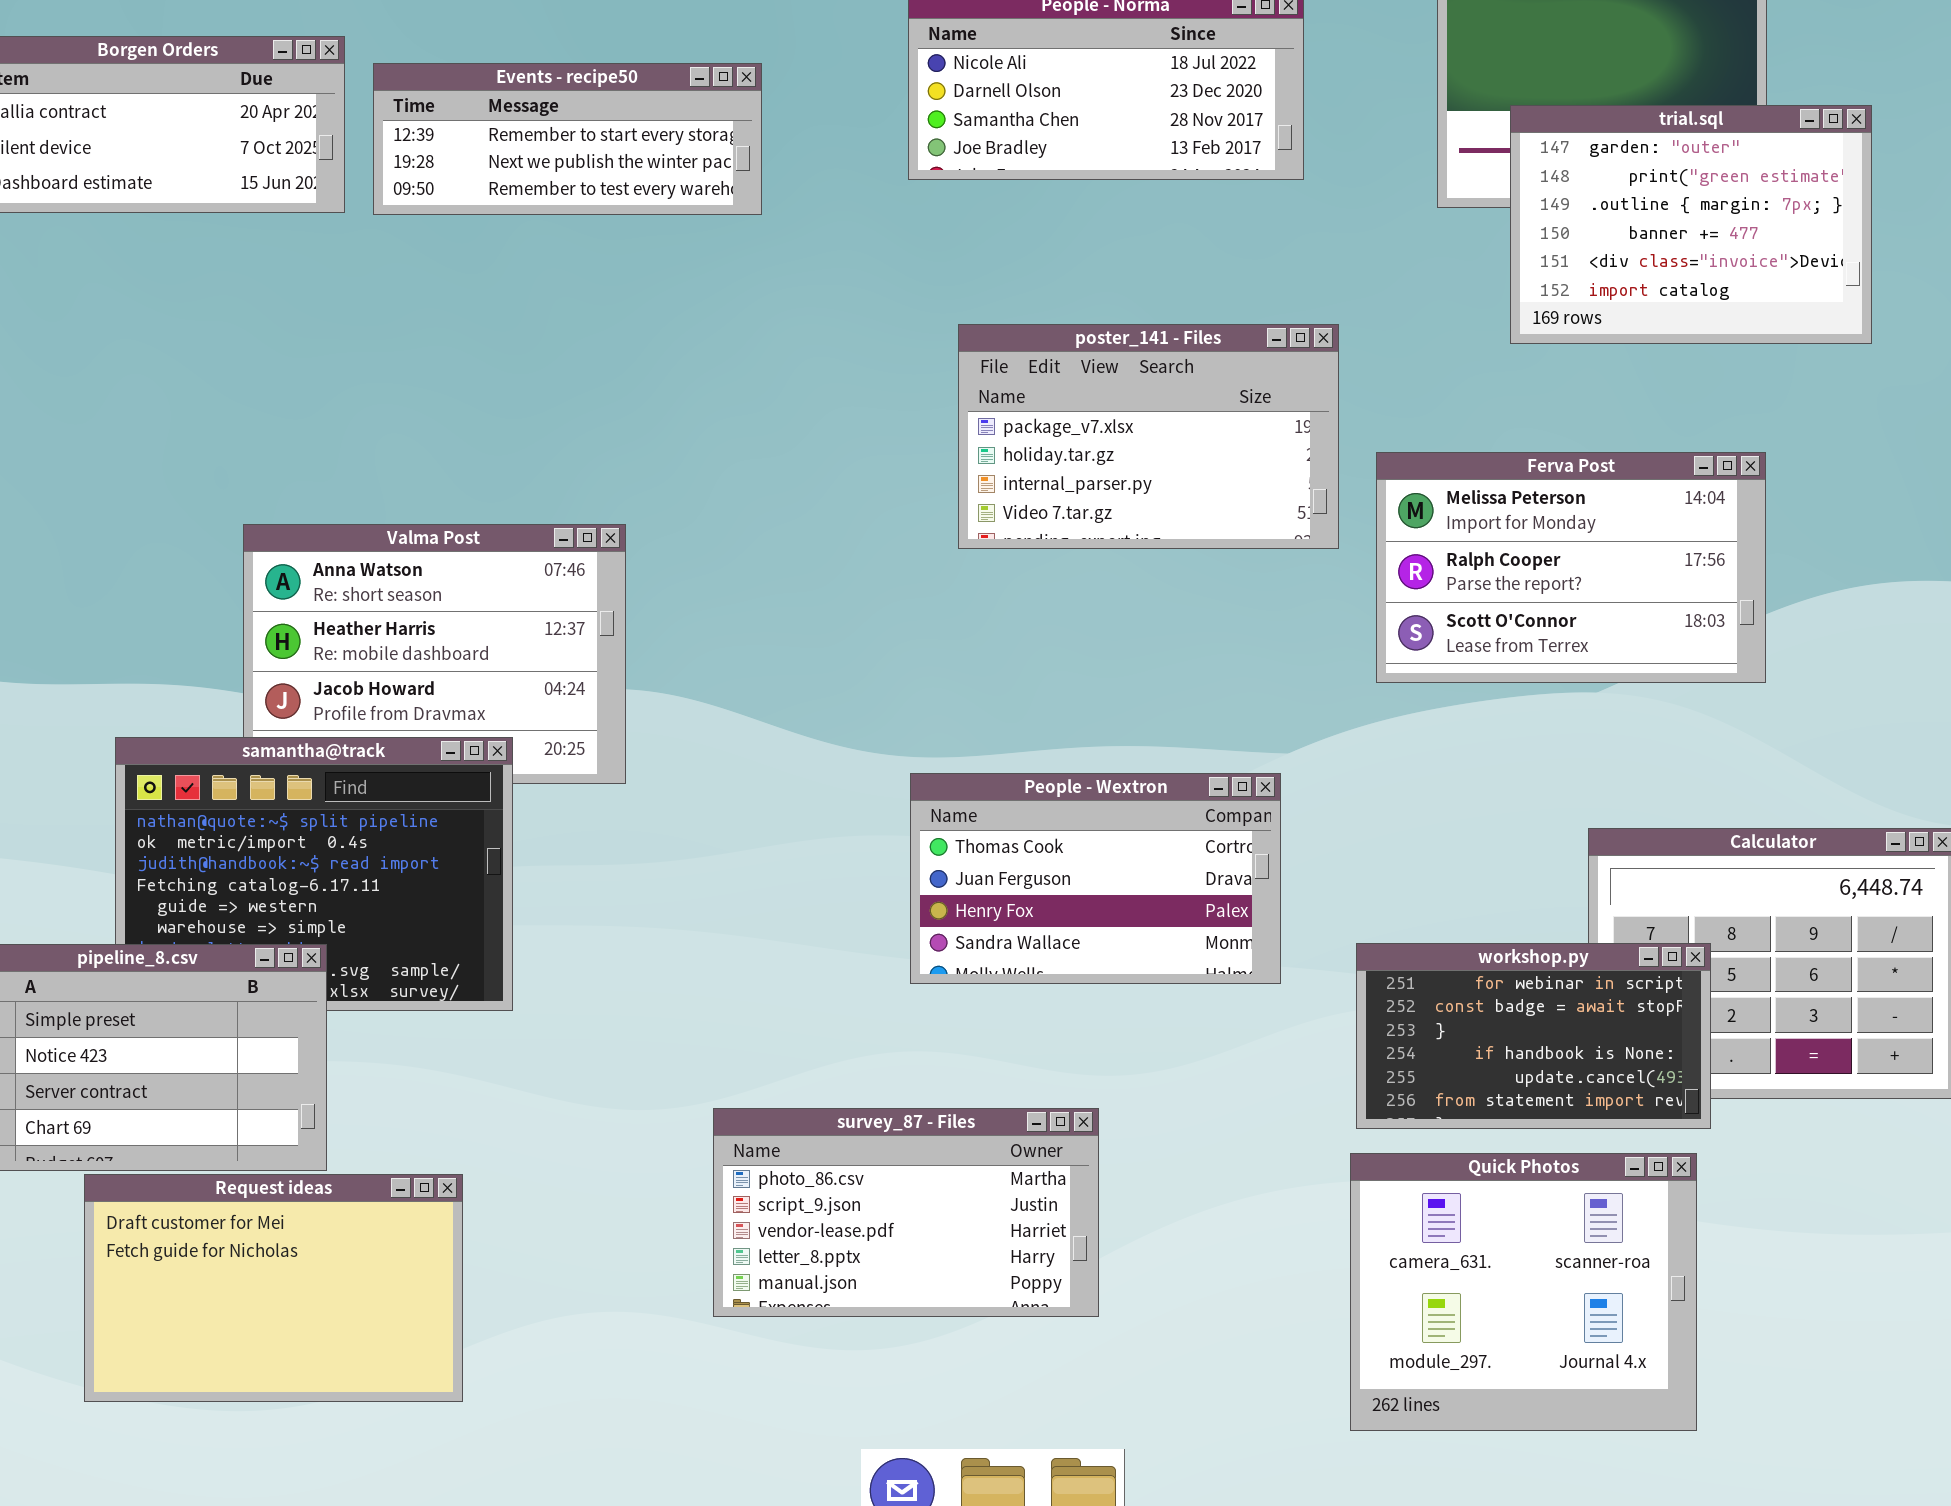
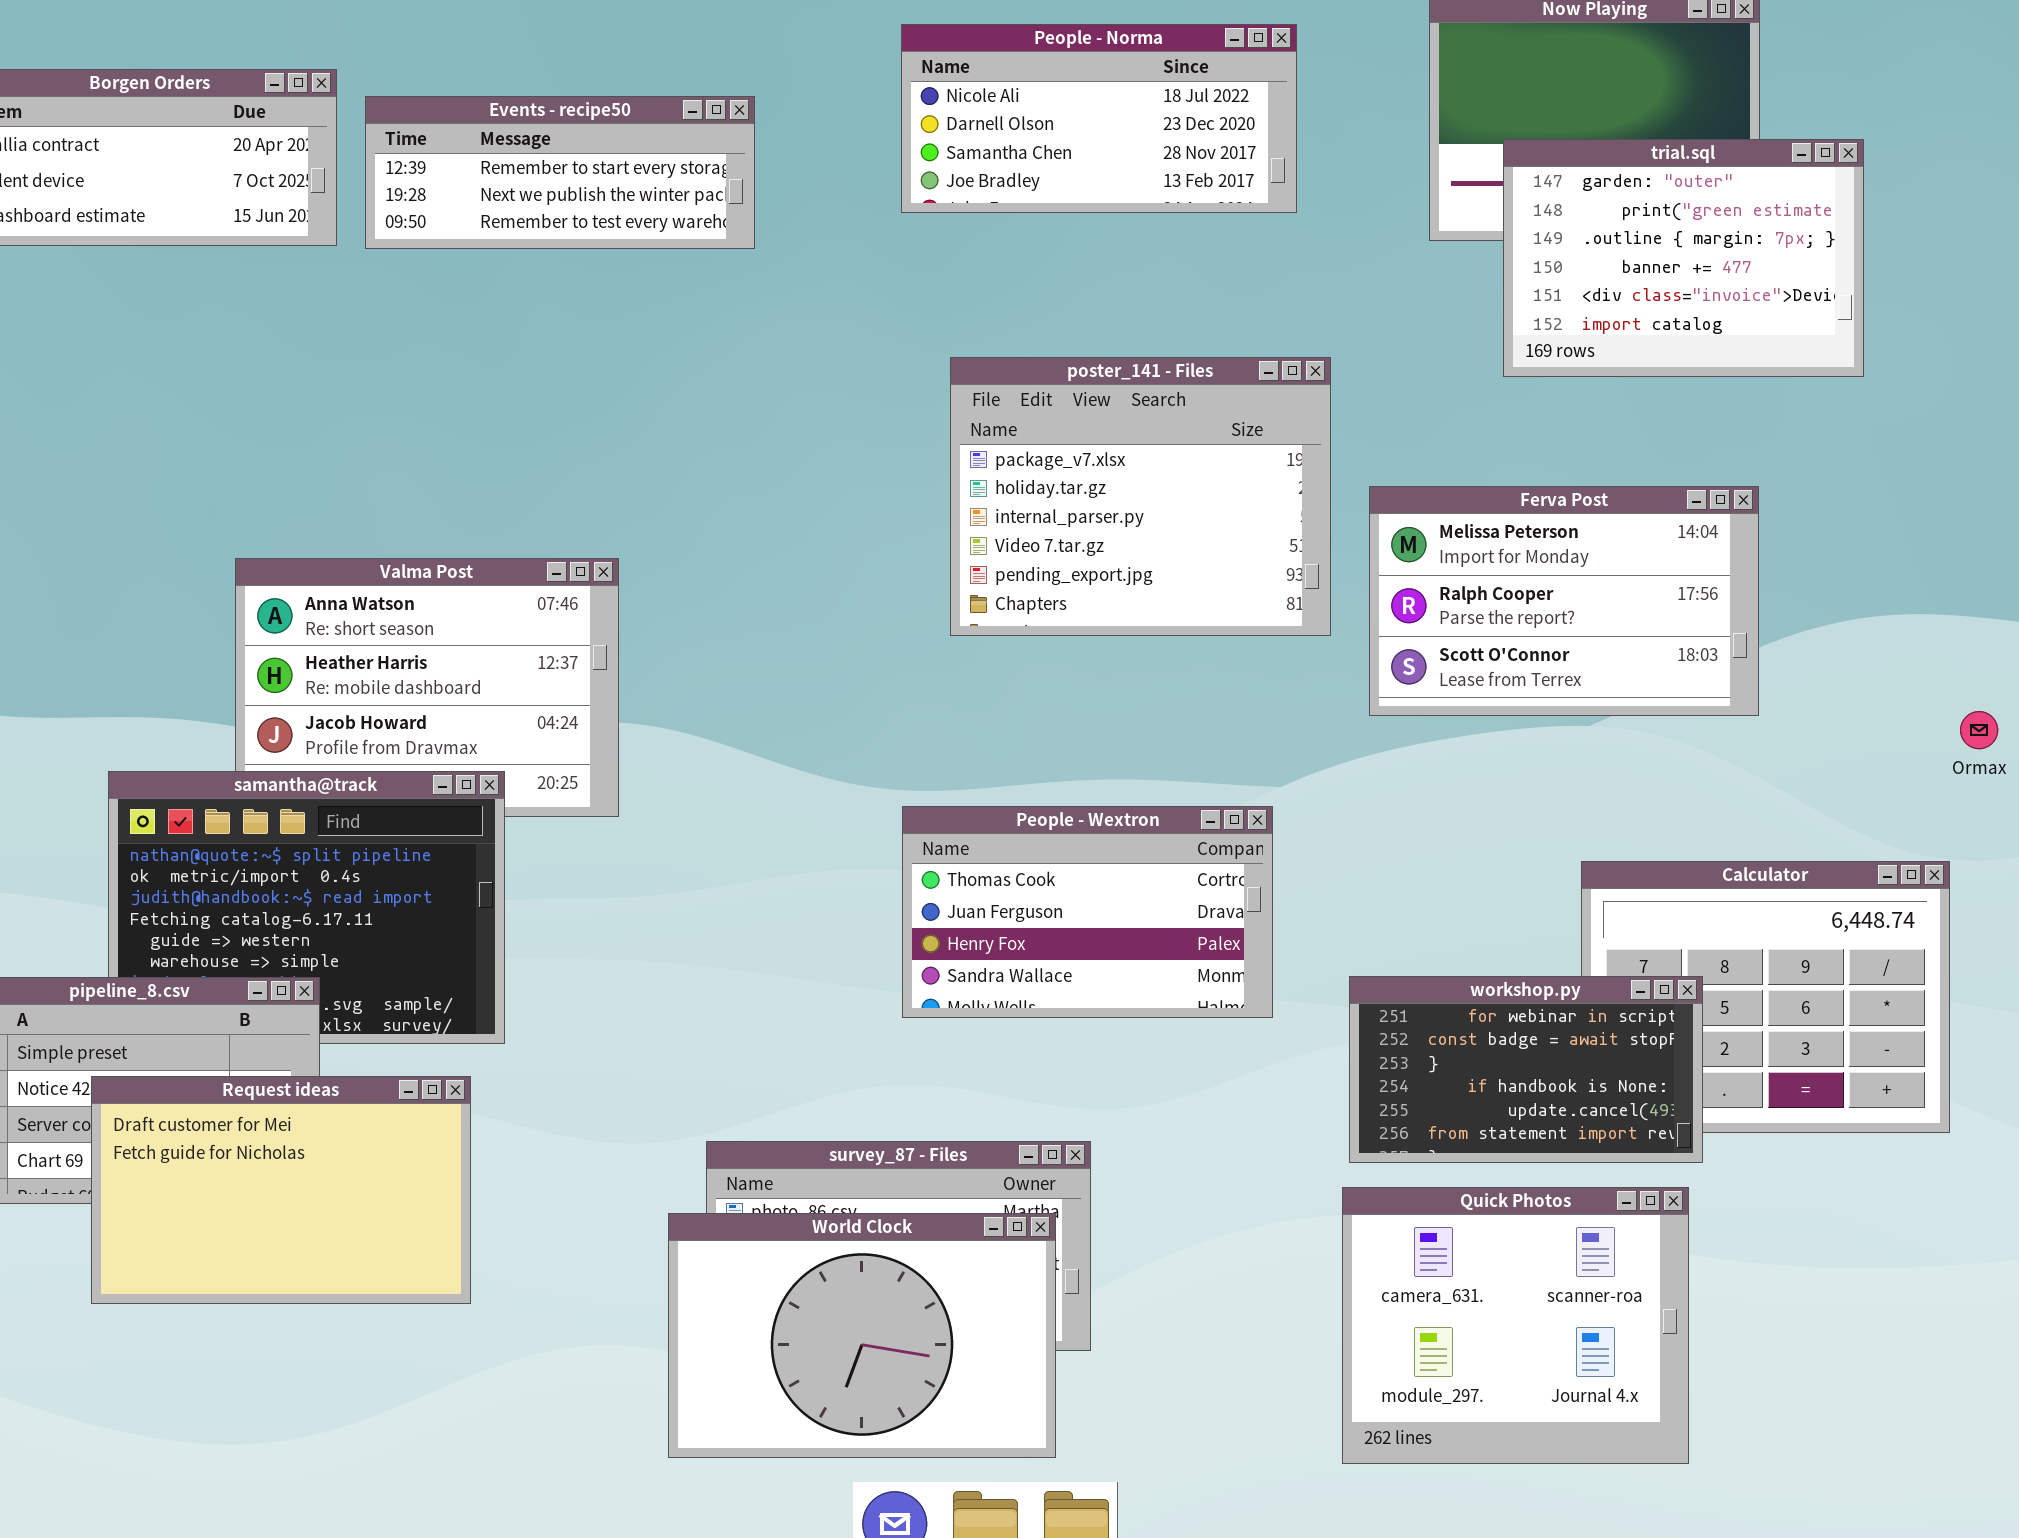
poster_141 - Files: [958,324,1339,549] -> [950,357,1331,636], resized
Request ideas: [84,1174,463,1402] -> [91,1076,471,1304], moved
World Clock: none -> [668,1213,1056,1458], opened

